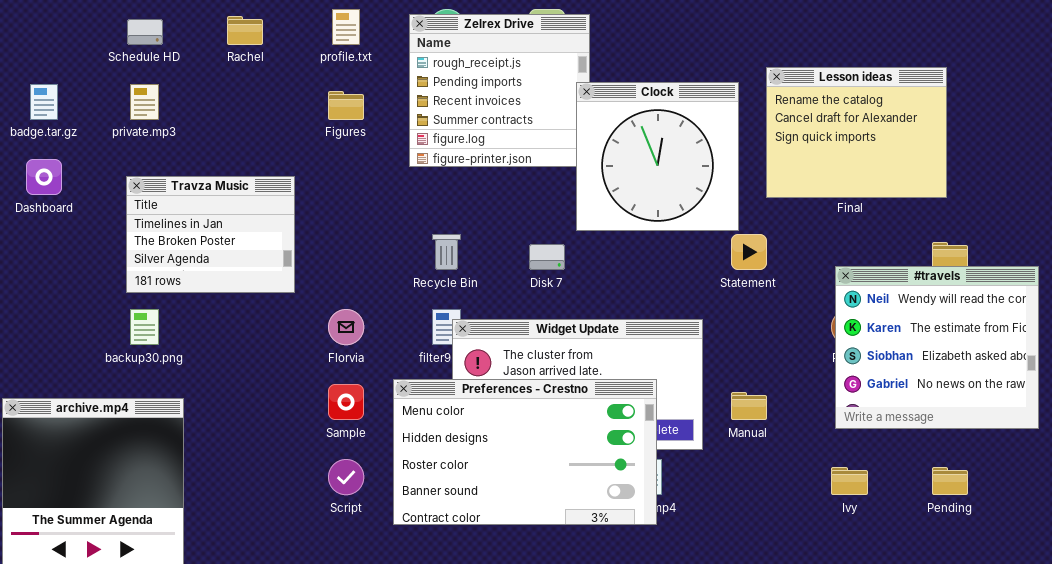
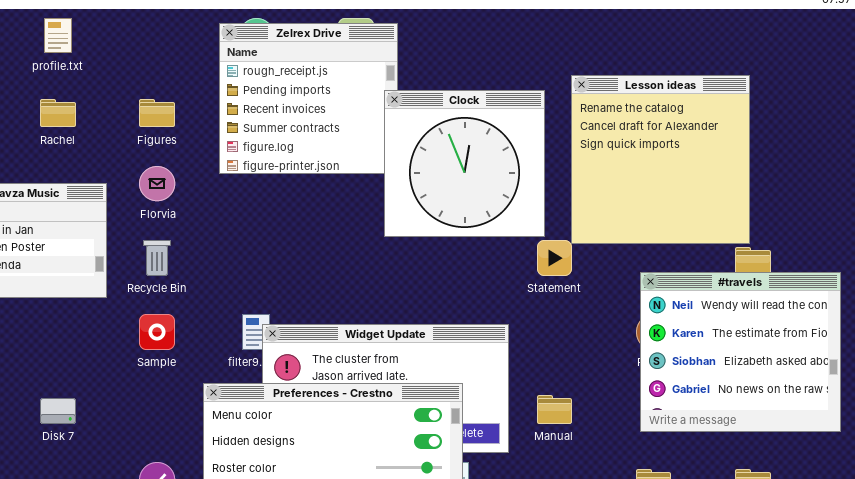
profile.txt: [332,9,360,45] -> [44,18,72,53], moved
Rachel: [227,16,263,45] -> [40,99,76,127], moved
Lesson ideas: [766,67,947,198] -> [571,75,750,244], resized
Recycle Bin: [432,234,461,270] -> [143,240,171,276], moved
Disk 7: [529,244,565,270] -> [40,398,76,424], moved
Florvia: [328,309,364,345] -> [139,166,175,201], moved
Sample: [328,384,364,420] -> [139,314,175,350], moved

